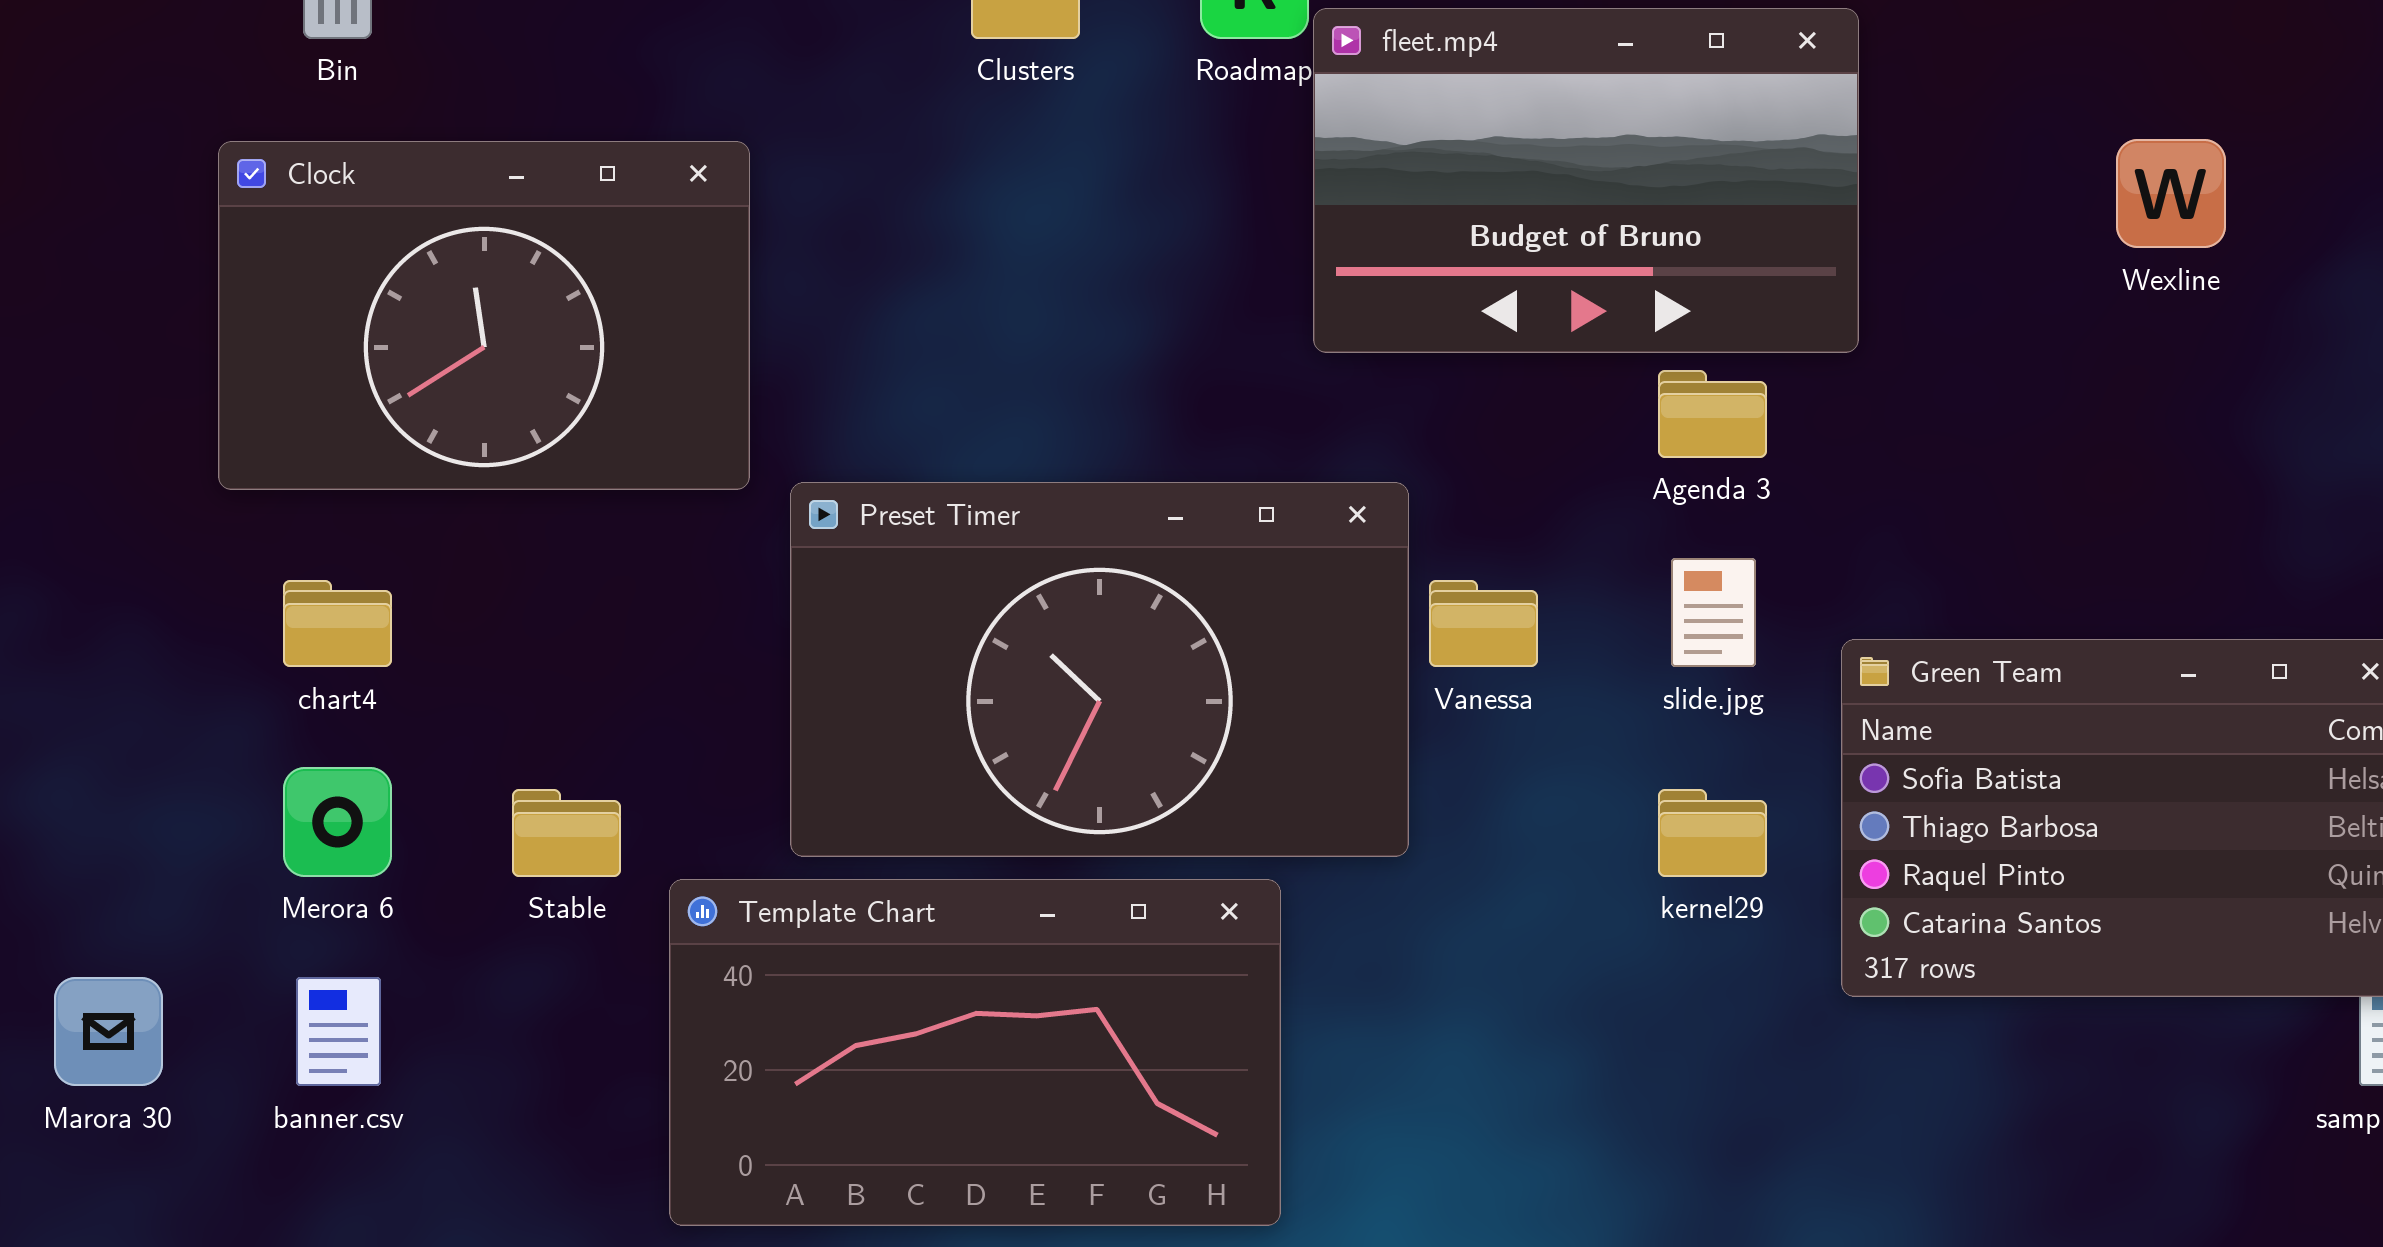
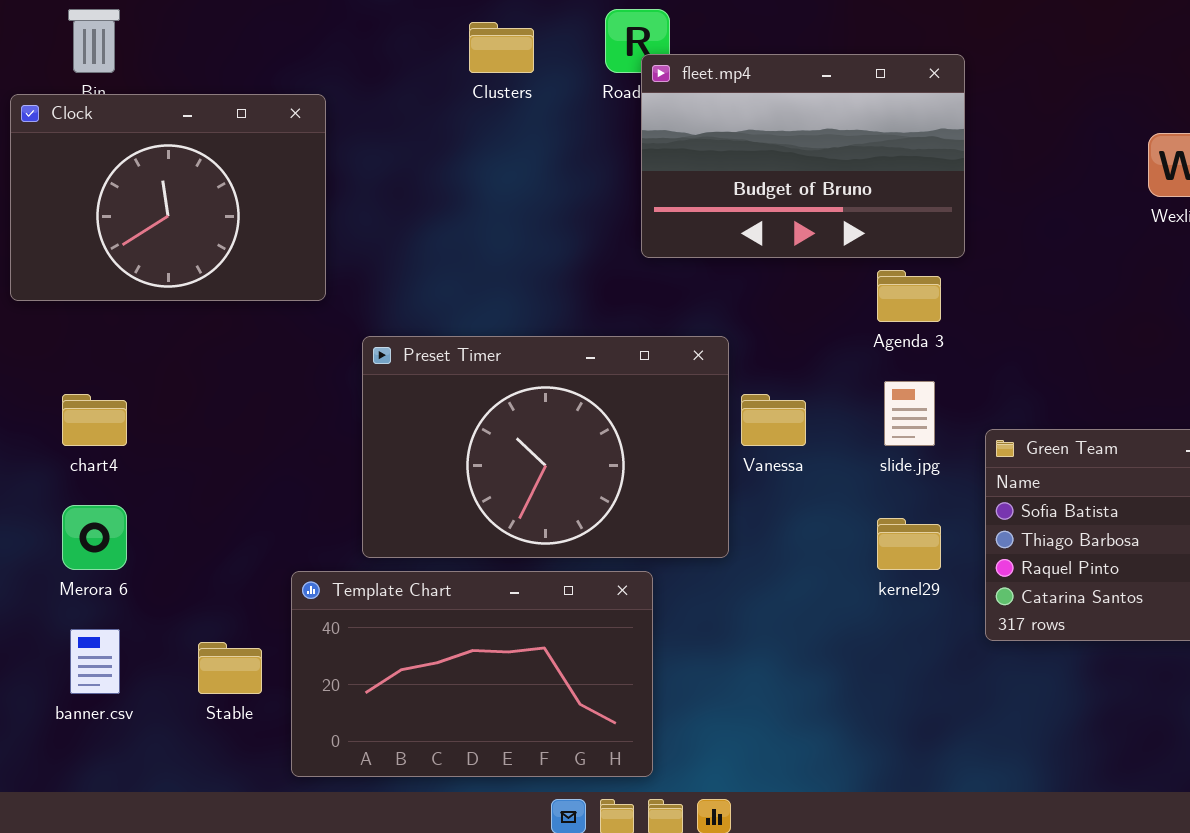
fleet.mp4: [1313,8,1859,353] -> [641,54,965,258], moved
Clock: [218,141,750,490] -> [10,94,326,301], moved
Stable: [512,789,621,877] -> [198,642,262,694], moved

